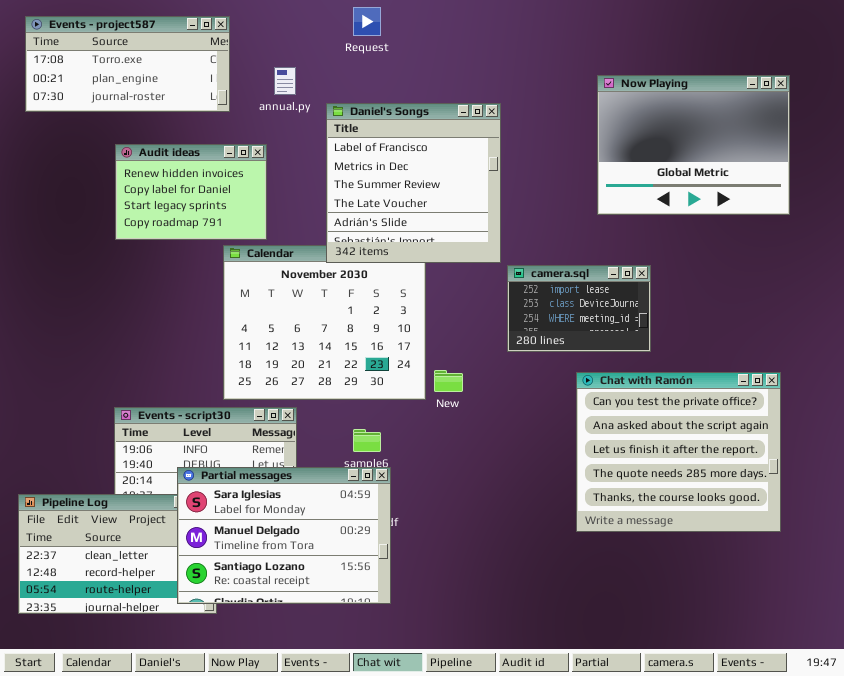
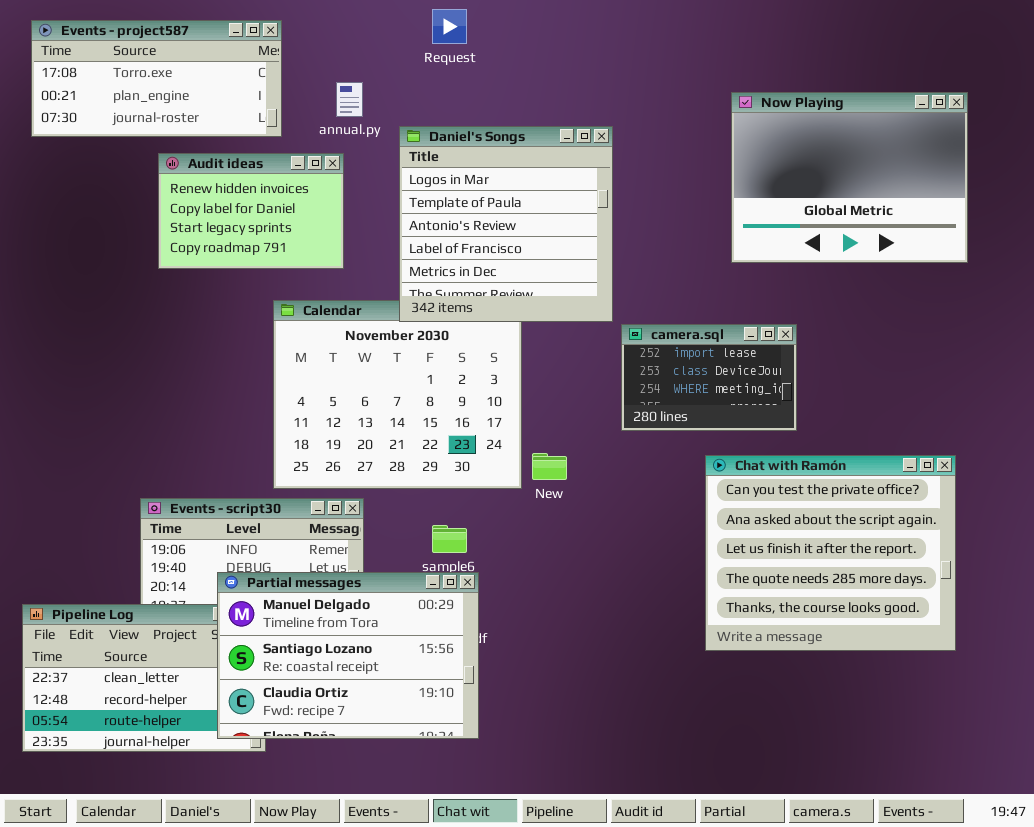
Daniel's Songs: [326,103,501,263] -> [399,126,613,322], scrolled up 3 rows
Audit ideas: [115,144,267,240] -> [158,153,344,269], moved
Partial messages: [177,467,391,604] -> [217,572,479,739], scrolled down 1 row

